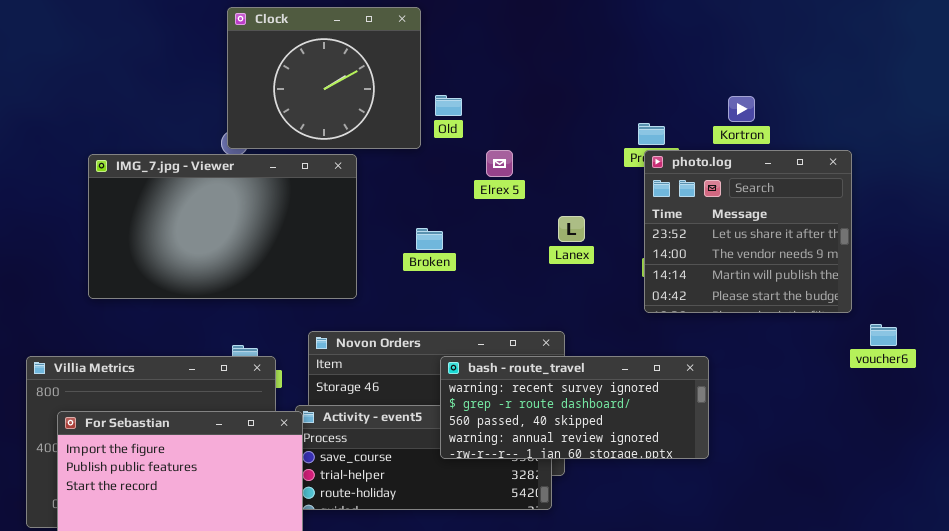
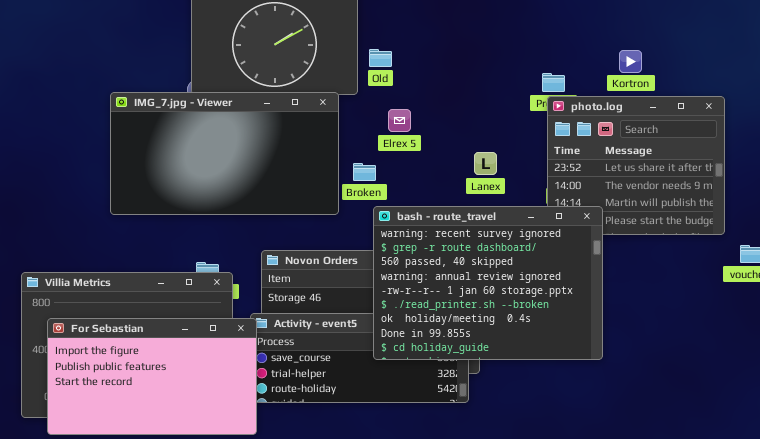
Elrex 5: [486,150,513,177] -> [388,109,411,132], moved
IMG_7.jpg - Viewer: [88,154,357,299] -> [110,92,339,215], moved
bash - route_travel: [440,356,709,459] -> [373,206,603,360], resized

